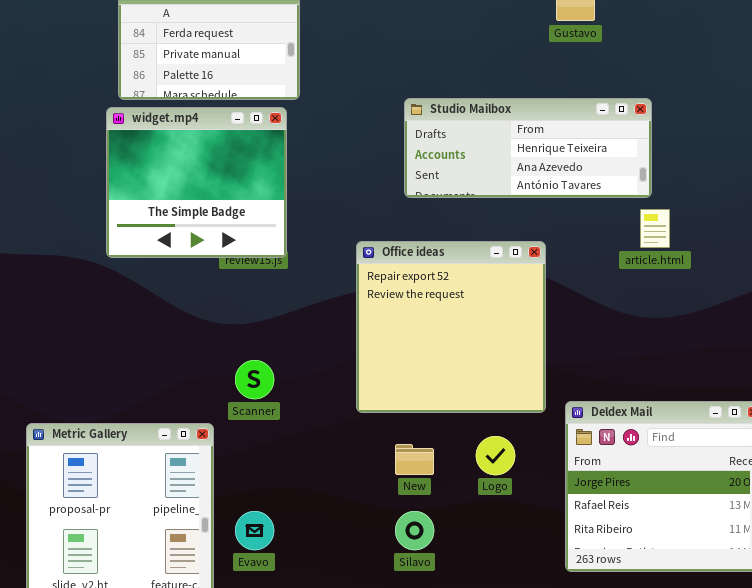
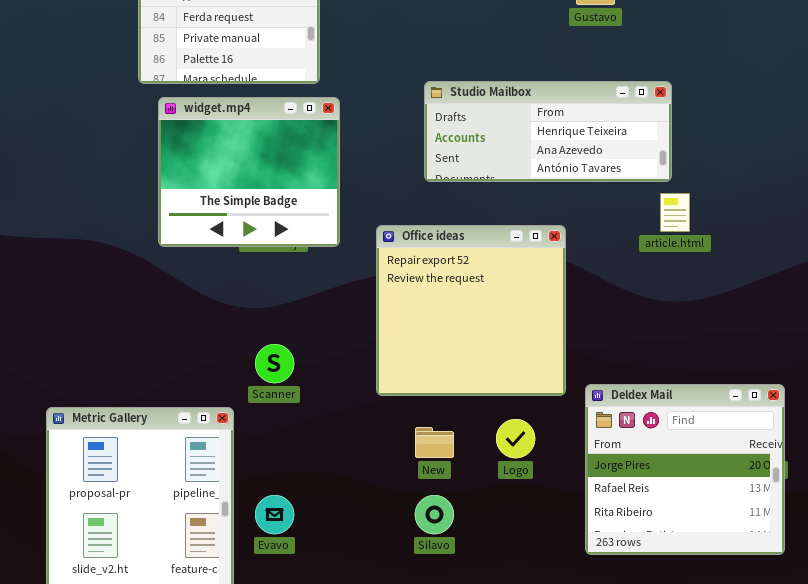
widget.mp4: [106,107,287,258] -> [158,97,340,247], moved

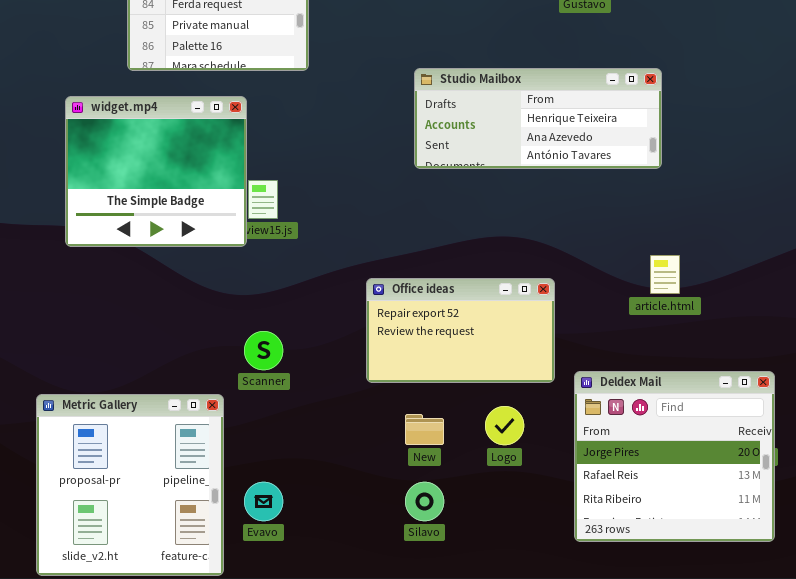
widget.mp4: [158,97,340,247] -> [65,96,247,247], moved
article.html: [660,193,690,232] -> [650,255,680,294], moved
Office ideas: [376,225,566,396] -> [366,278,555,383], resized

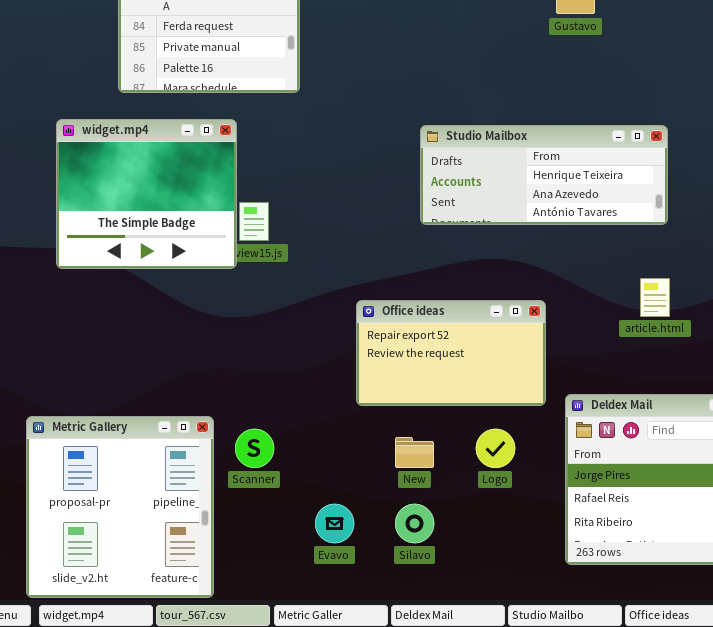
Studio Mailbox: [414,68,662,169] -> [420,125,668,225], moved
Scanner: [244,331,283,370] -> [235,429,274,468], moved
Evavo: [244,482,283,521] -> [315,504,354,543], moved

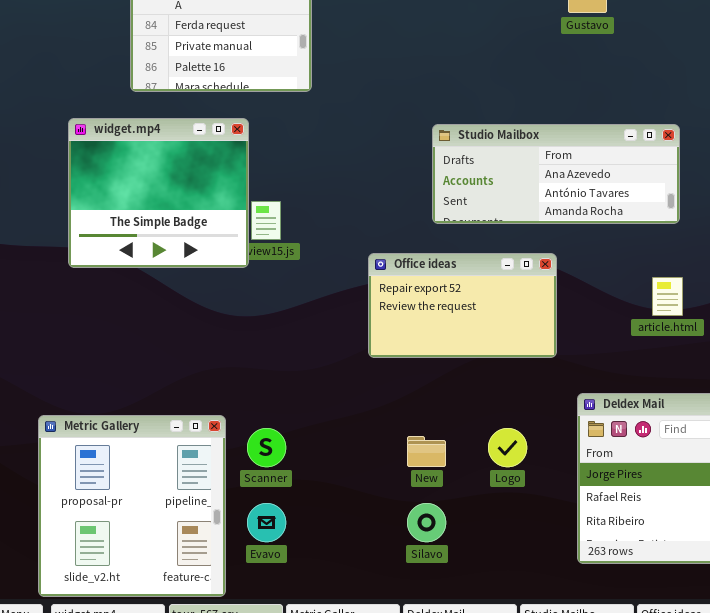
Studio Mailbox: [420,125,668,225] -> [432,124,680,224], scrolled down 1 row
Office ideas: [356,300,546,406] -> [368,253,557,358], moved
Evavo: [315,504,354,543] -> [247,503,286,542], moved

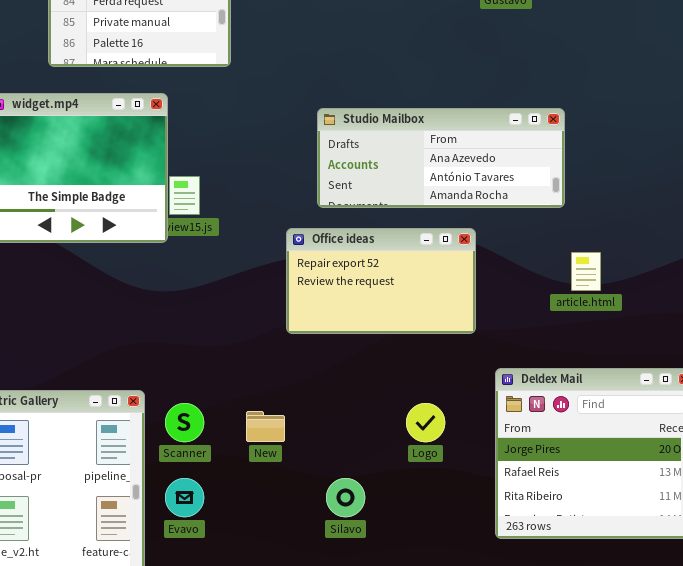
Studio Mailbox: [432,124,680,224] -> [317,108,565,208], moved
New: [407,436,446,467] -> [246,411,285,442], moved

